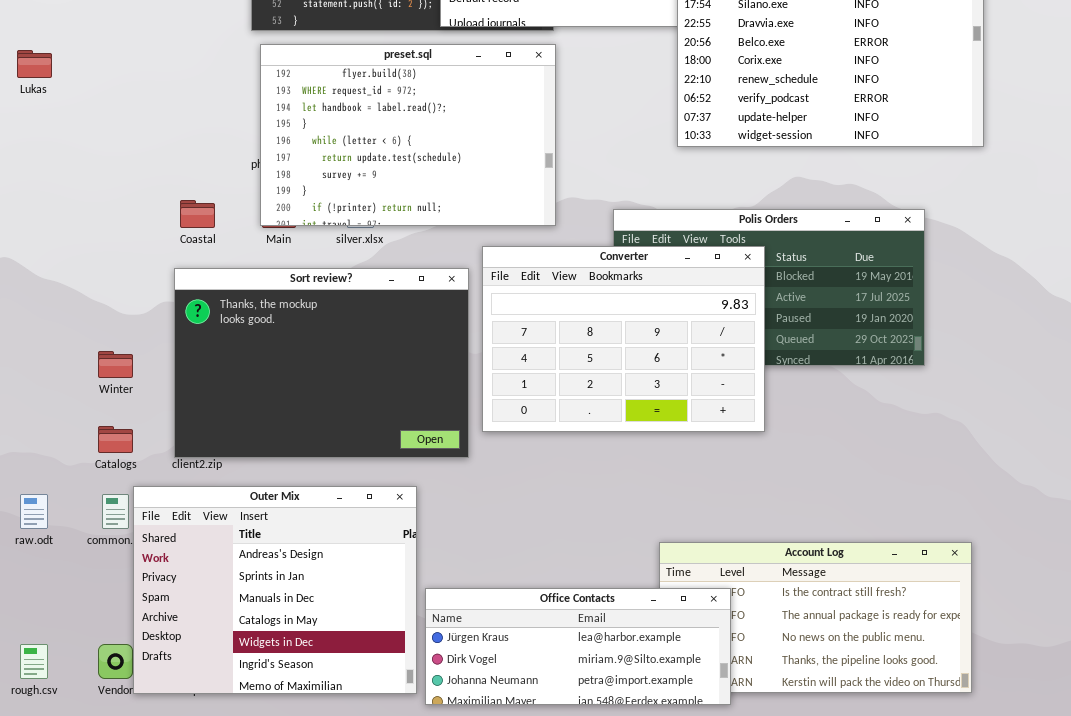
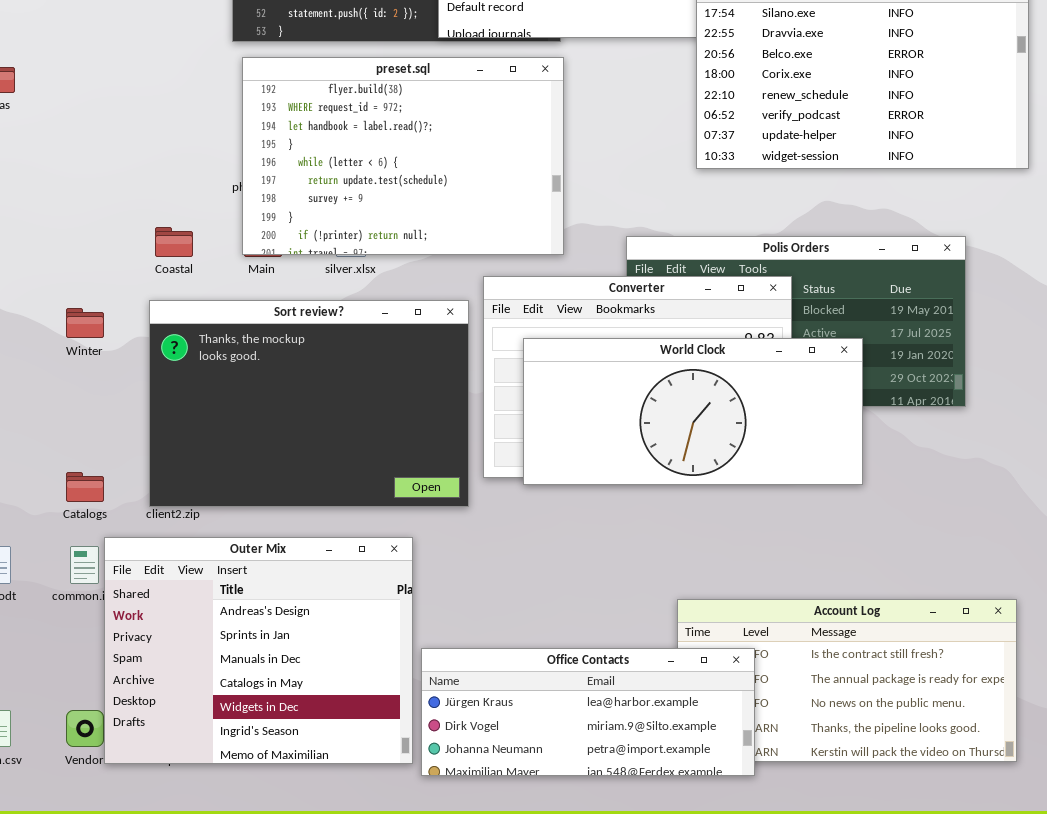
World Clock: none -> [523,338,863,485], opened
Winter: [98,351,133,378] -> [66,308,104,338], moved

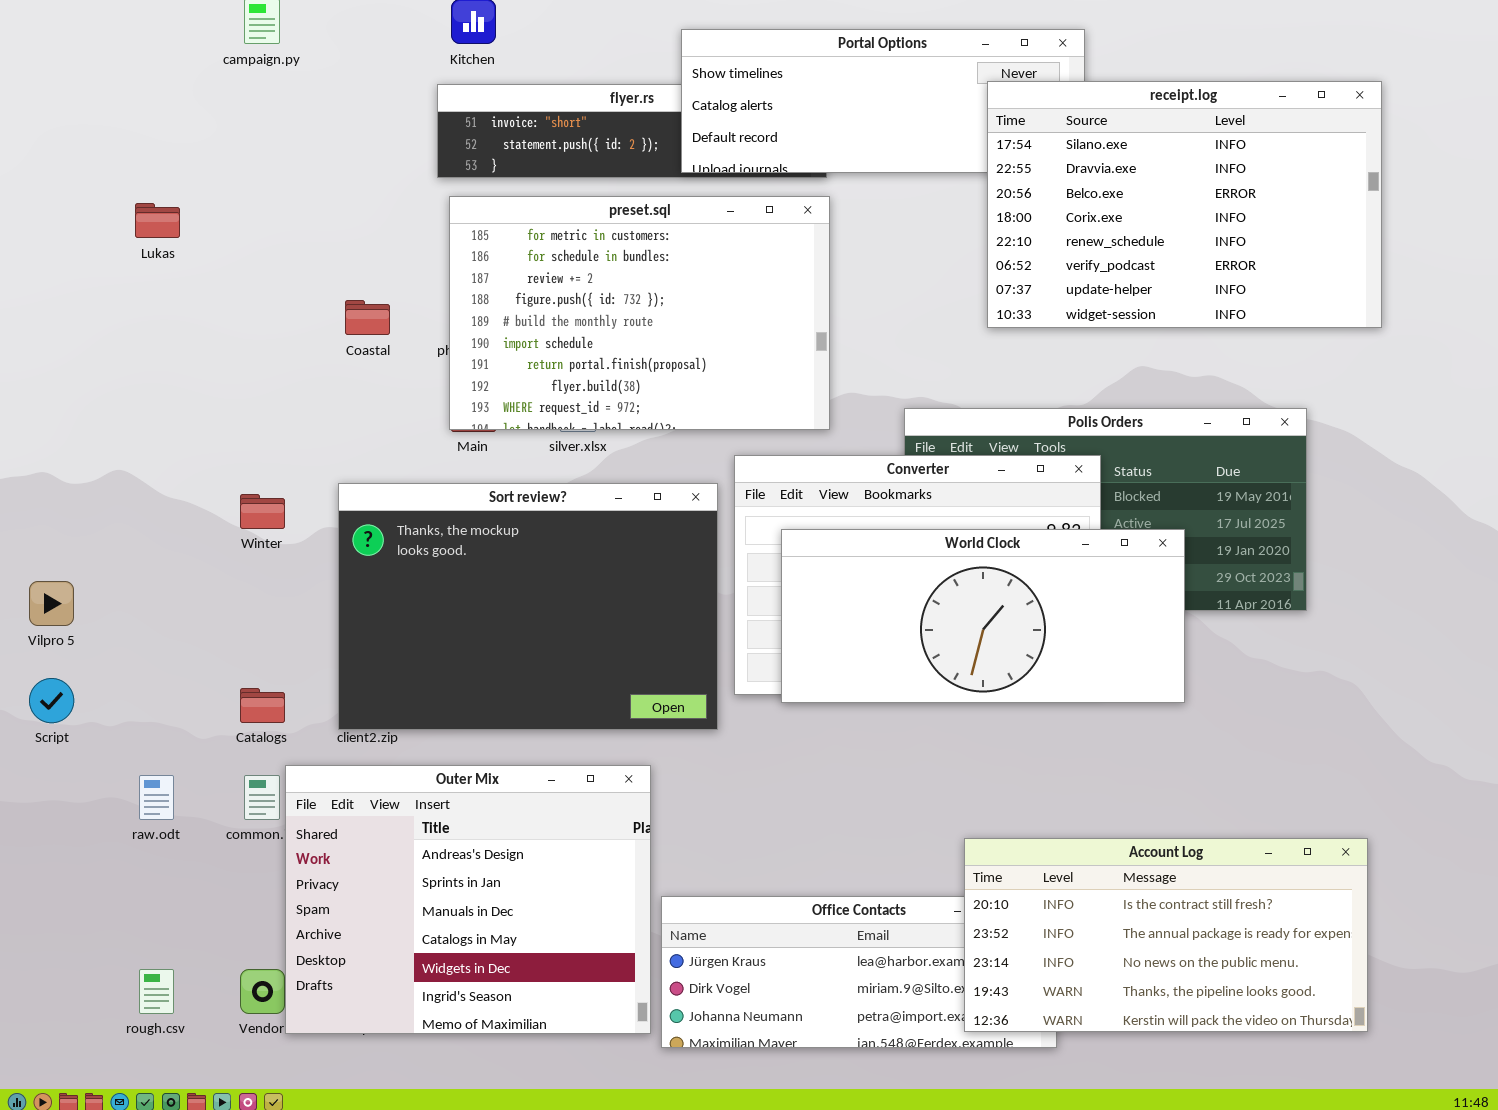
preset.sql: [242,57,564,255] -> [449,196,830,430], scrolled up 7 rows
Coastal: [155,227,193,257] -> [345,300,390,335], moved
Account Log: [677,599,1017,762] -> [964,838,1368,1032], raised

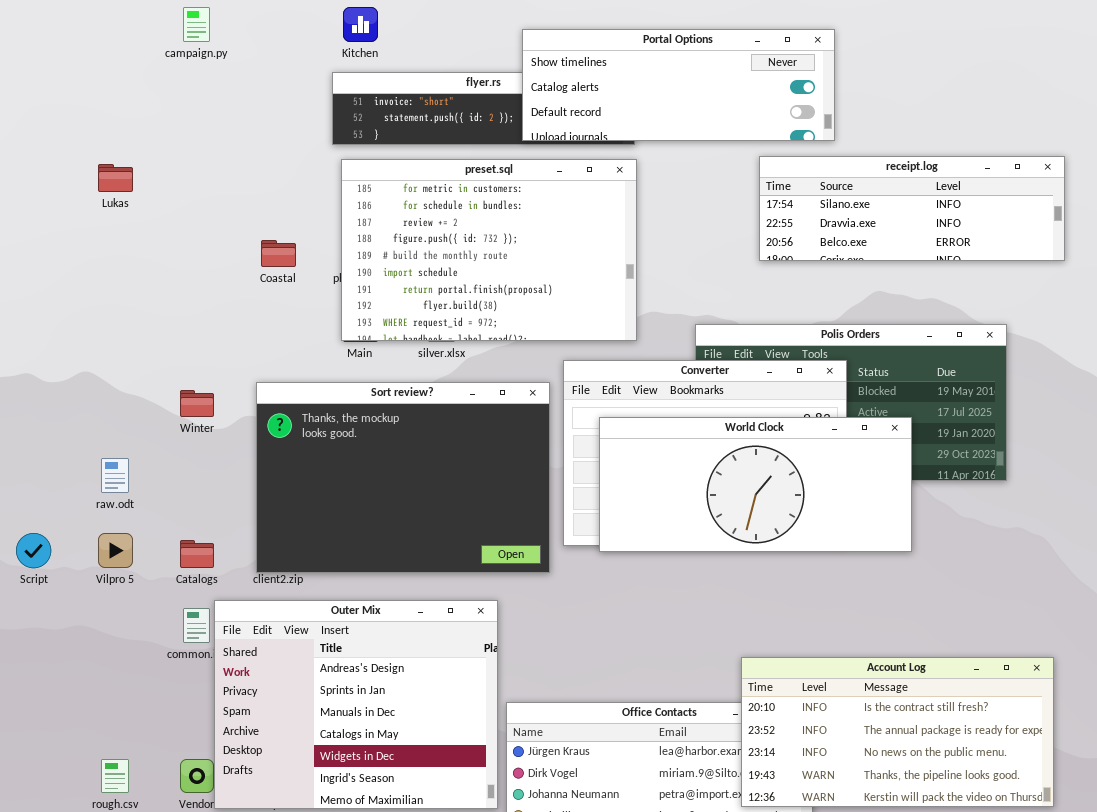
receipt.log: [987,81,1382,328] -> [759,156,1065,261], resized
Vilpro 5: [29,581,74,626] -> [98,533,133,568], moved
raw.odt: [139,775,174,820] -> [101,458,129,493], moved

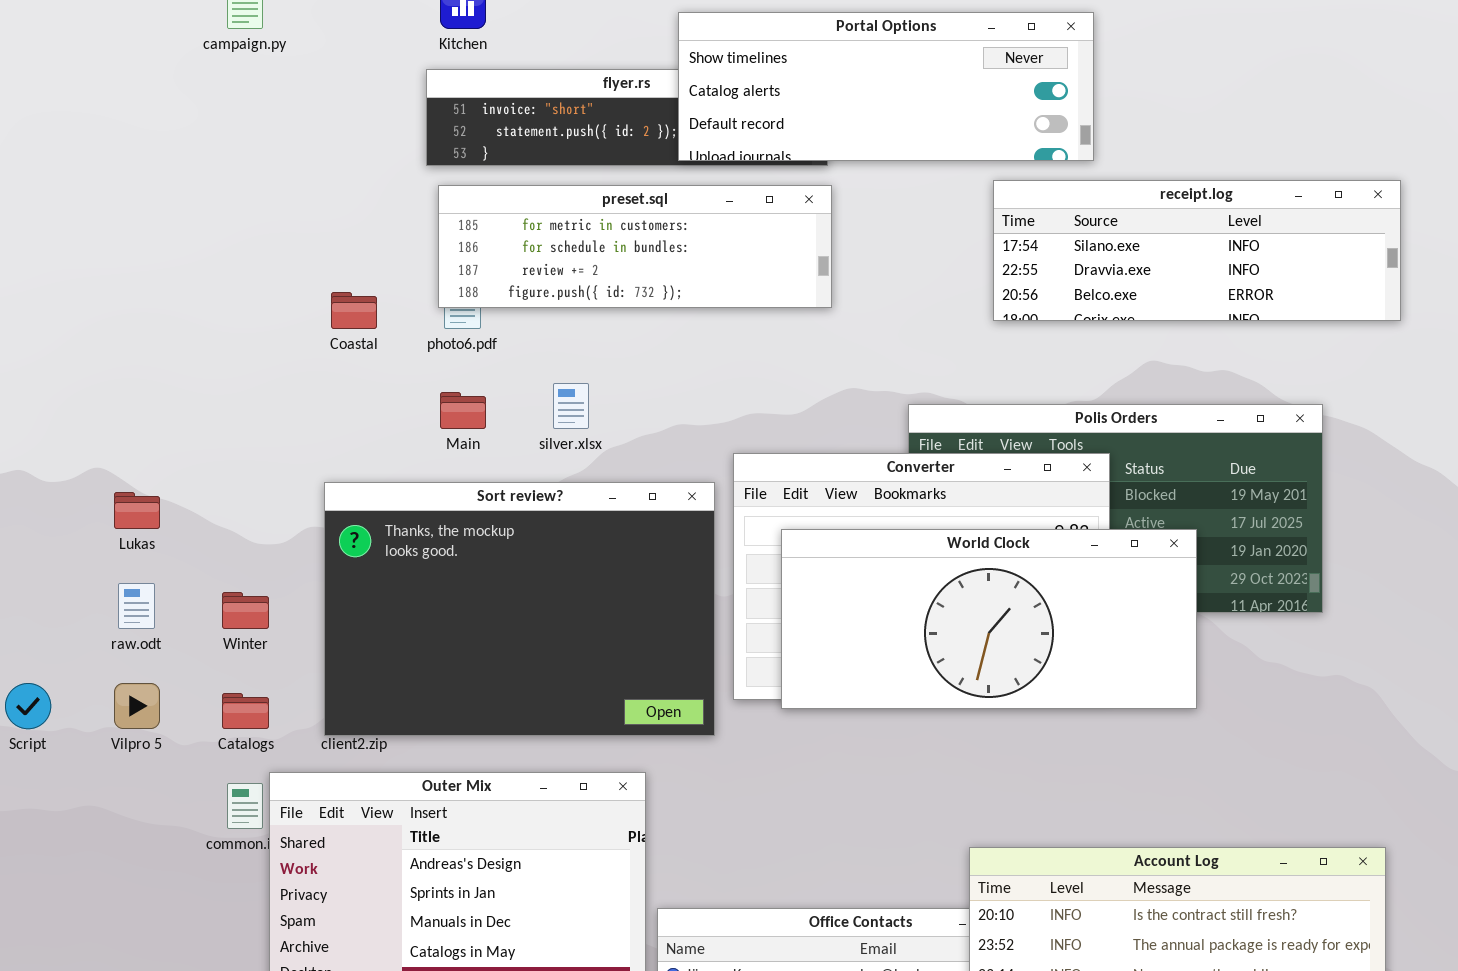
preset.sql: [341,159,637,341] -> [438,185,832,308], resized
Lukas: [98,164,133,192] -> [114,492,160,529], moved
Winter: [180,390,214,417] -> [222,592,269,629], moved

